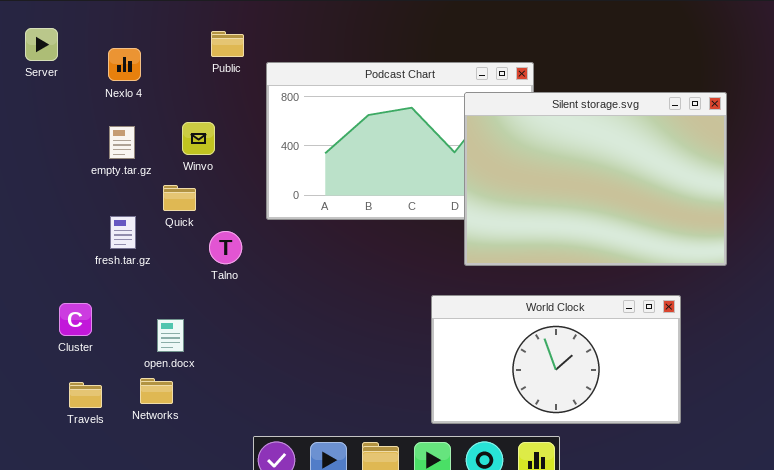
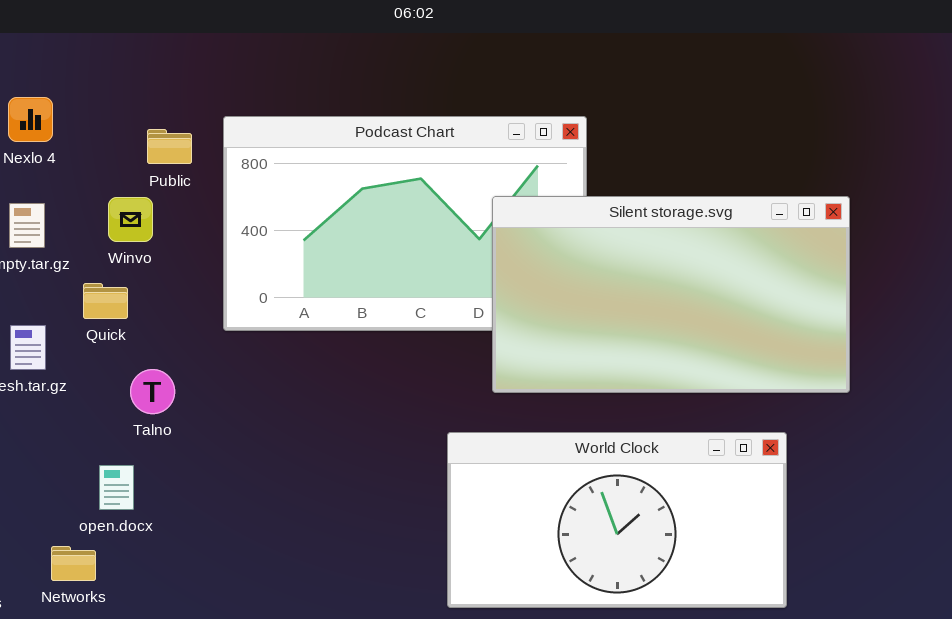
Public: [211,31,244,57] -> [147,129,192,164], moved
Silent storage.svg: [464,92,727,266] -> [492,196,850,393], resized
Talno: [209,231,242,264] -> [130,369,175,414], moved
open.docx: [157,319,184,352] -> [99,465,134,510], moved

